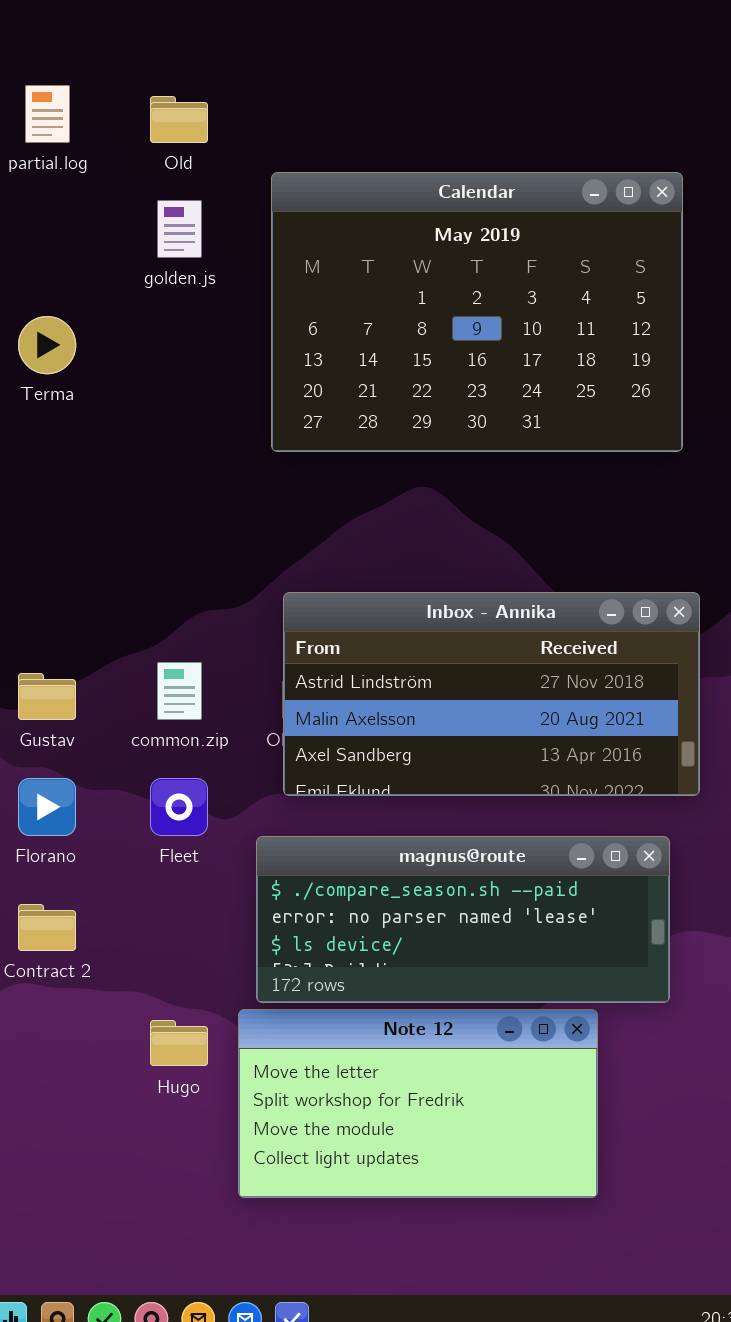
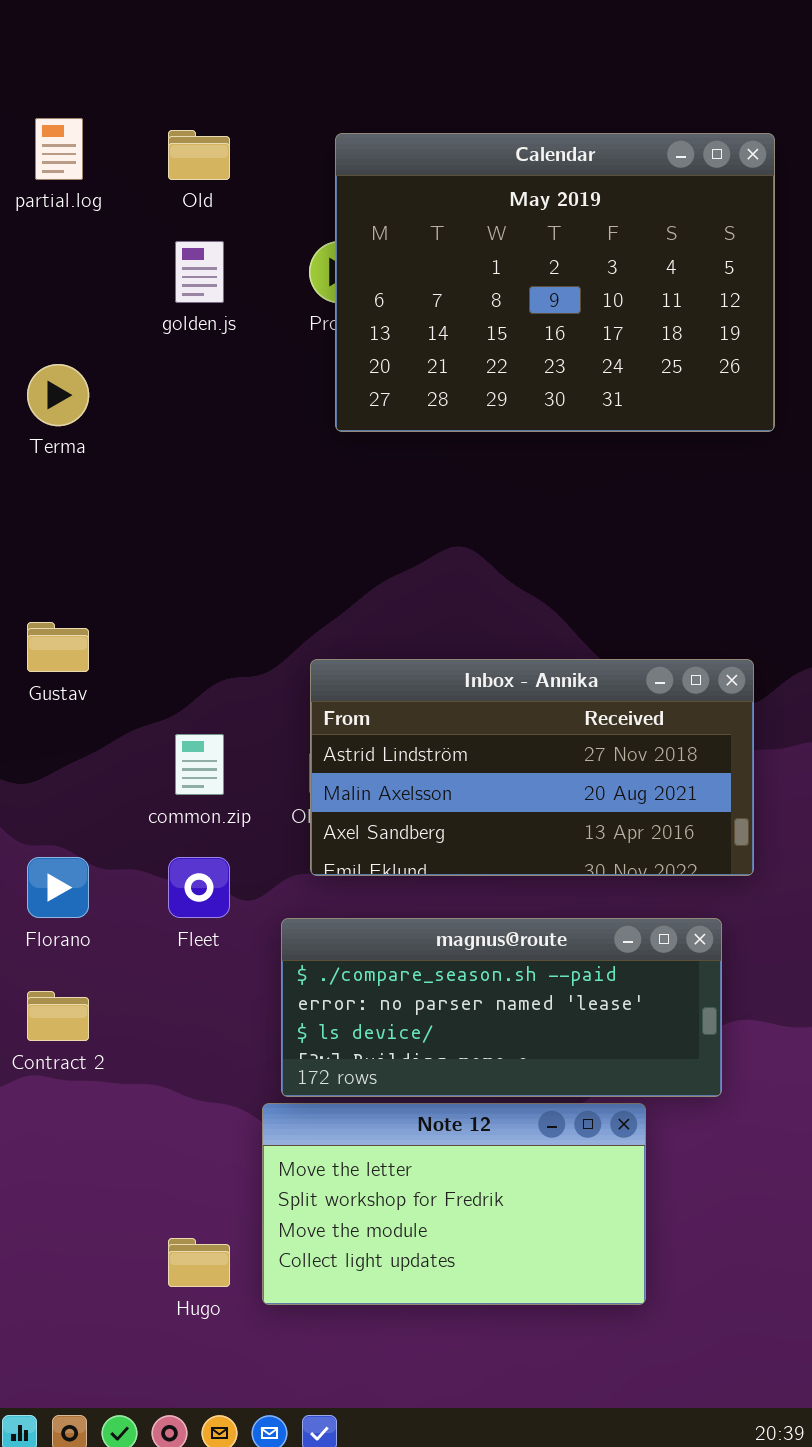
Calendar: [271,172,683,452] -> [335,133,775,432], moved
Gustav: [18,673,76,720] -> [27,622,89,672], moved
Hugo: [150,1020,208,1066] -> [168,1238,230,1287], moved

